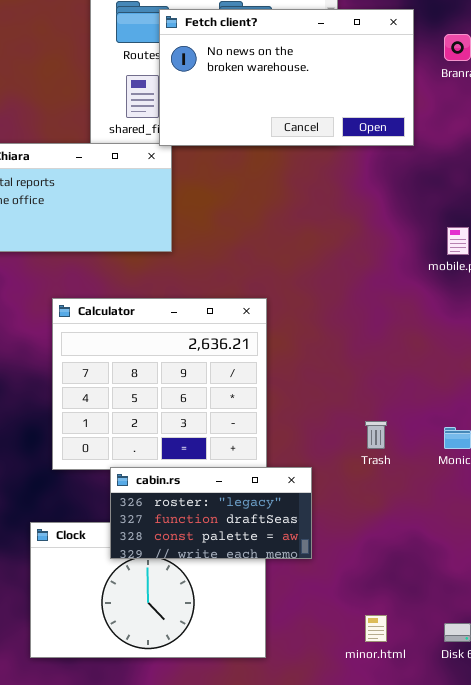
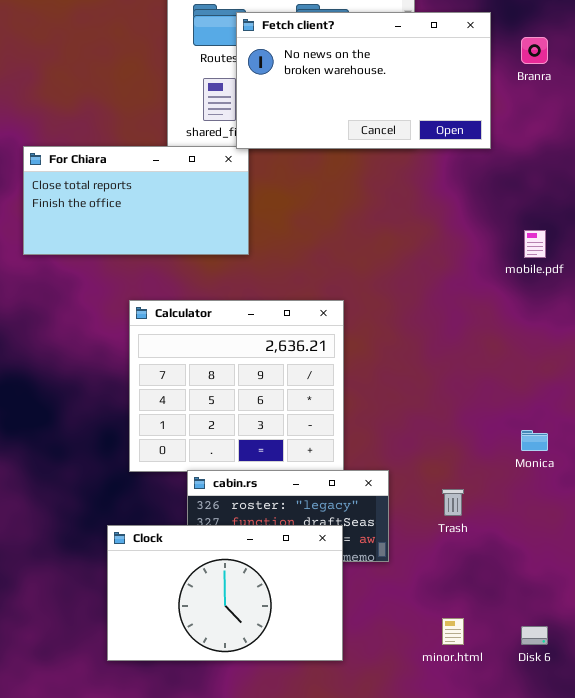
Trash: [365,421,387,449] -> [442,489,464,516], moved
Clock: [30,522,266,658] -> [107,525,343,661], raised

